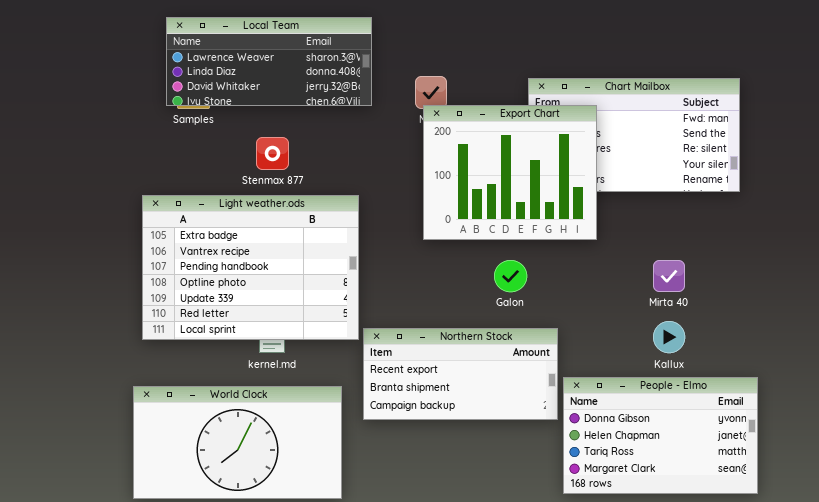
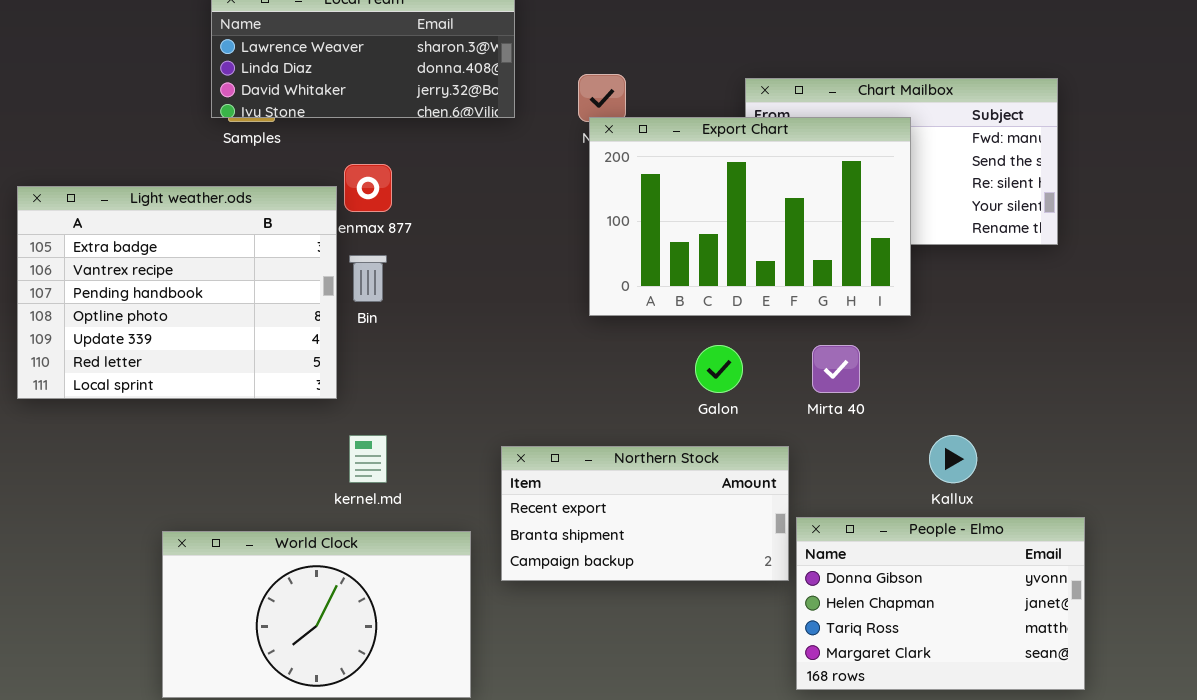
Export Chart: [423,105,597,240] -> [589,117,911,316], resized
Light weather.ods: [142,195,359,340] -> [17,186,337,399], moved
Mirta 40: [653,260,685,292] -> [812,345,860,393], moved

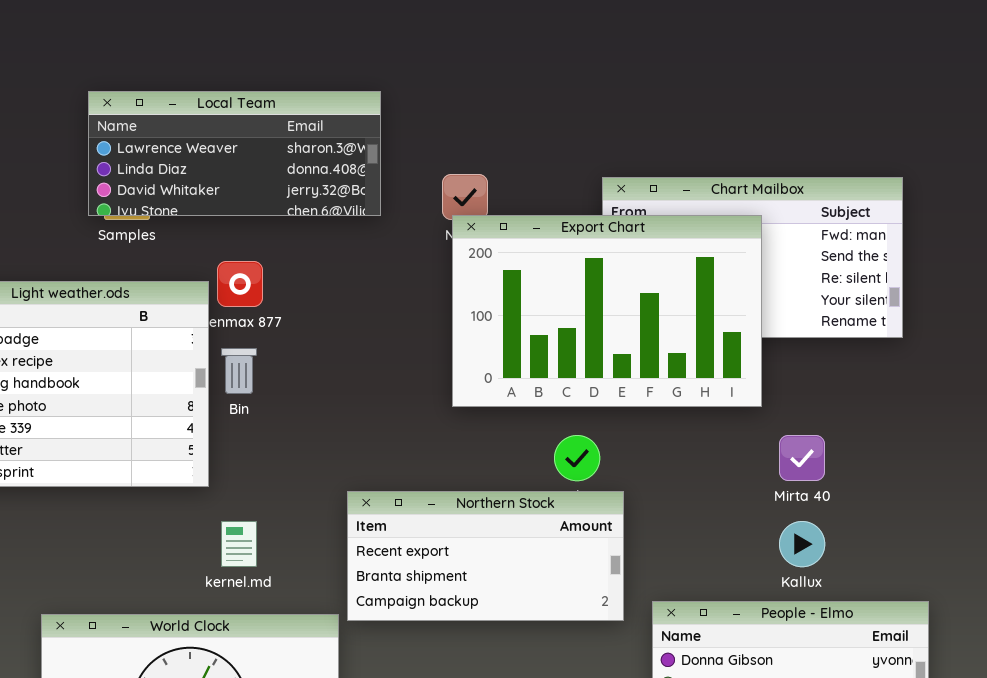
Mirta 40: [812,345,860,393] -> [779,435,825,481], moved
Northern Stock: [501,446,789,581] -> [347,491,624,621], moved

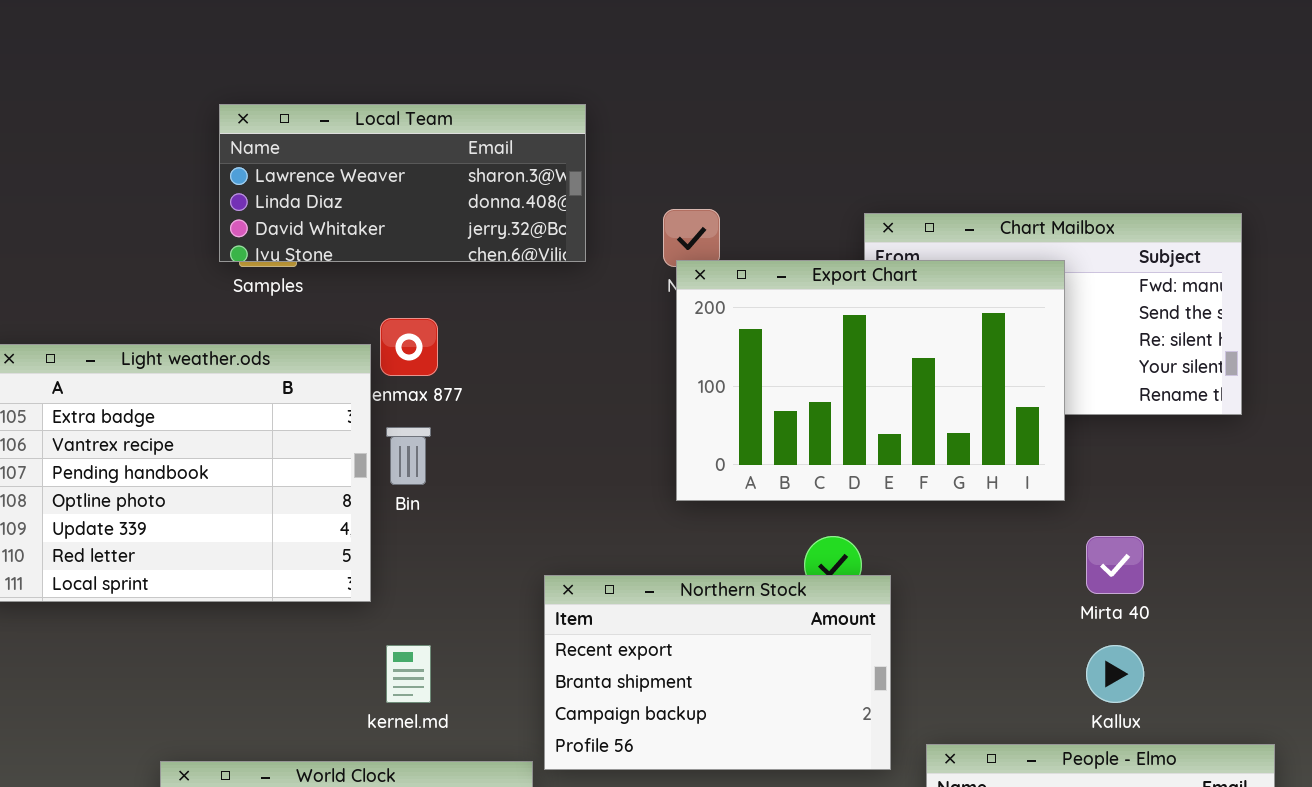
Northern Stock: [347,491,624,621] -> [544,575,891,770], resized

